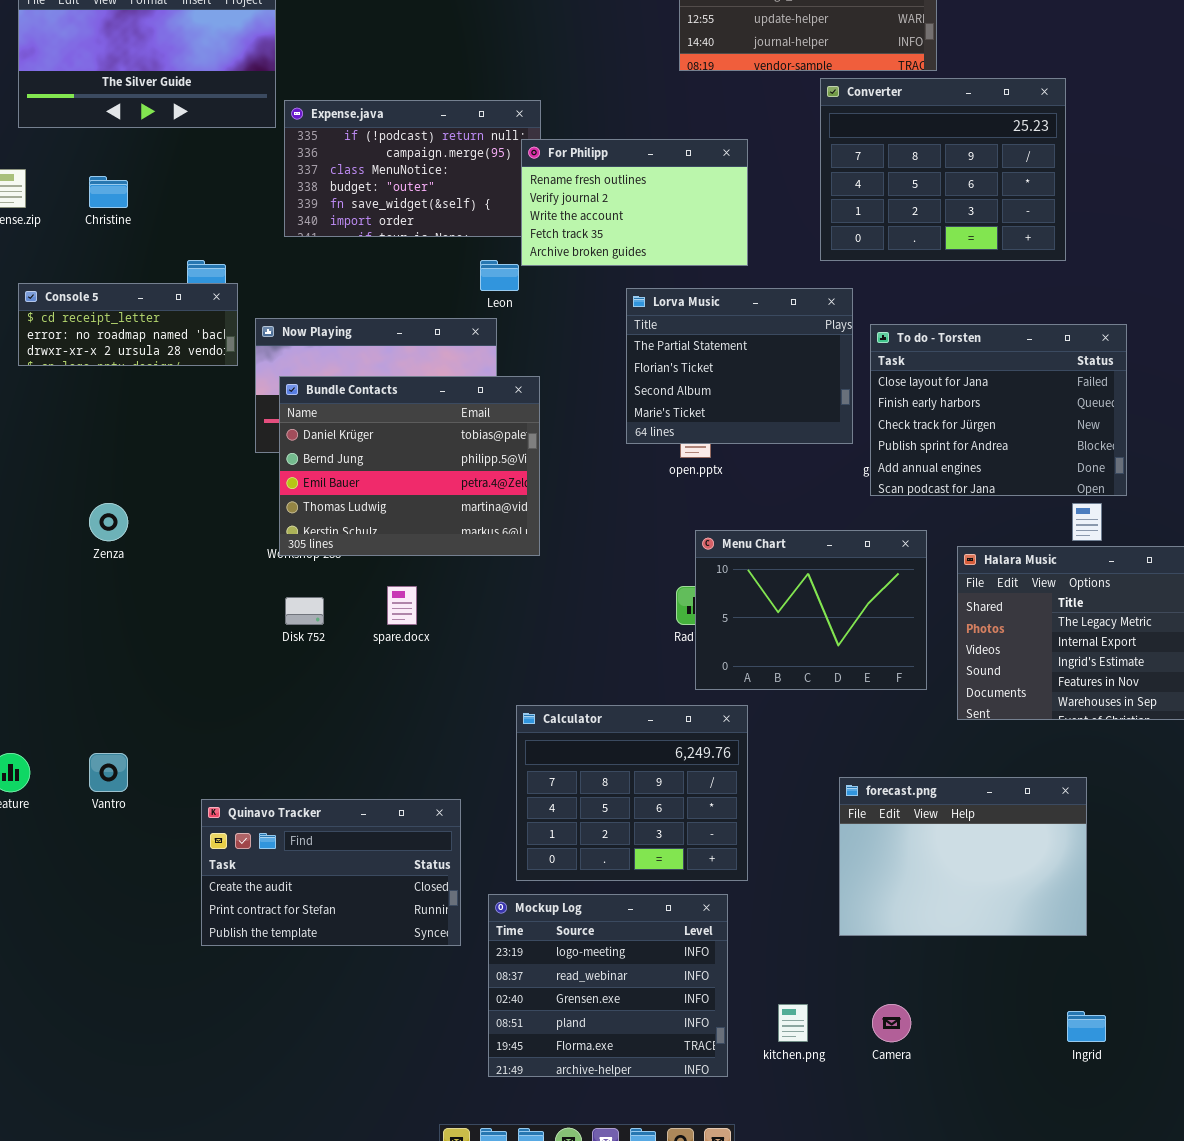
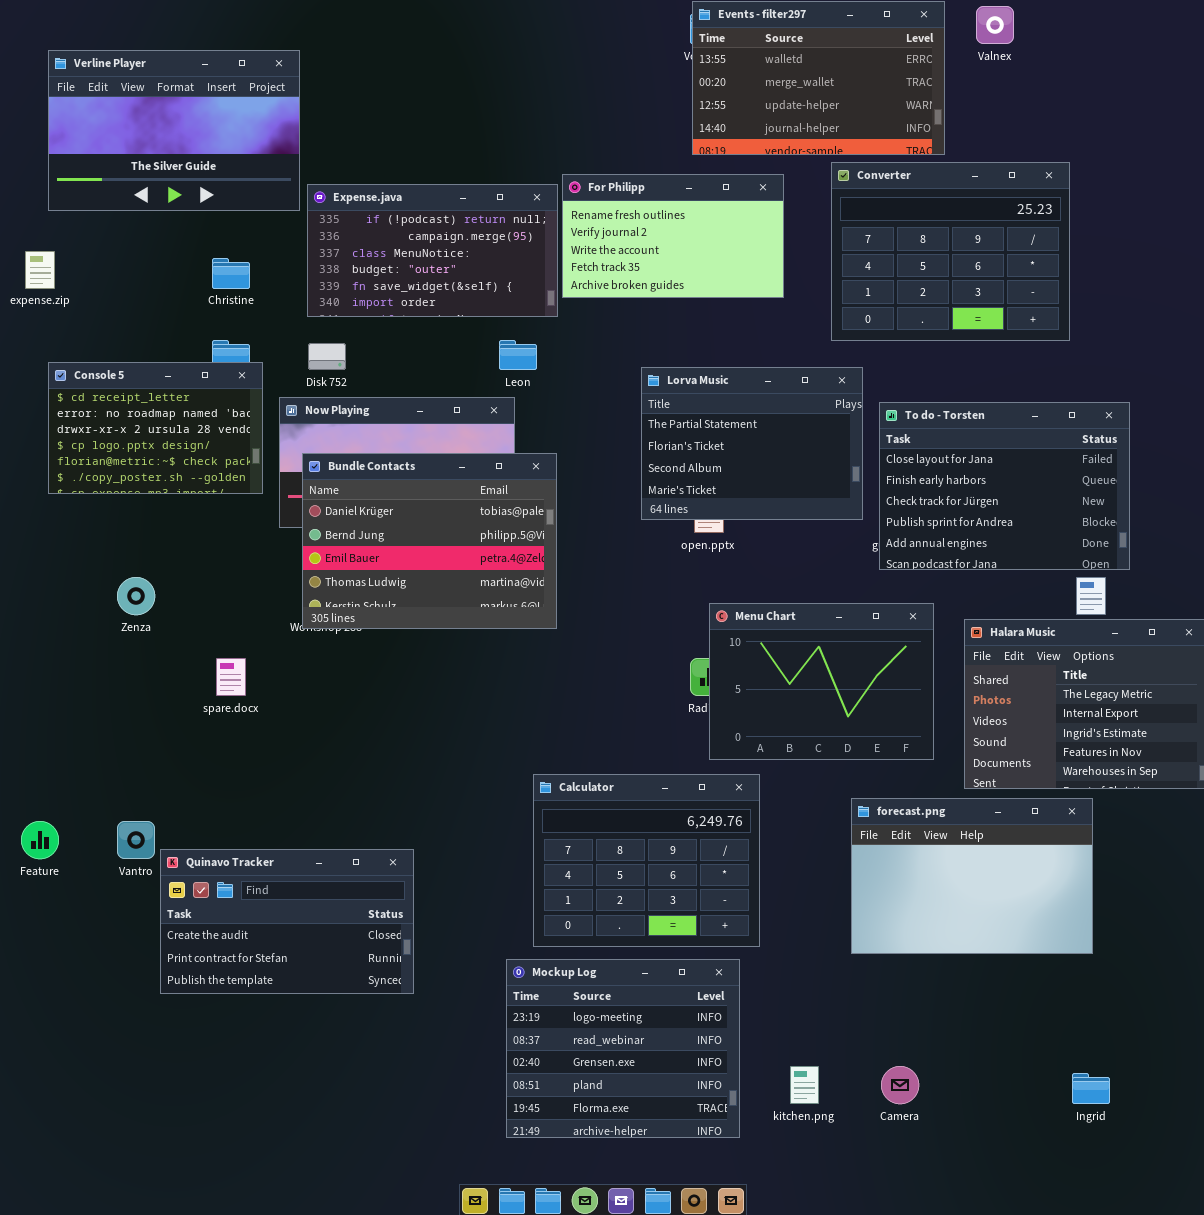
For Philipp: [521,139,748,266] -> [562,174,784,298], moved
Christine: [89,176,128,208] -> [212,258,250,289], moved
Console 5: [18,283,238,366] -> [48,362,263,494], resized
spare.docx: [387,586,417,625] -> [216,658,246,696], moved
Disk 752: [285,597,324,625] -> [308,343,346,370], moved
forecast.png: [839,777,1087,936] -> [851,798,1093,954], moved
Quinavo Tracker: [201,799,461,946] -> [160,849,414,994], moved

